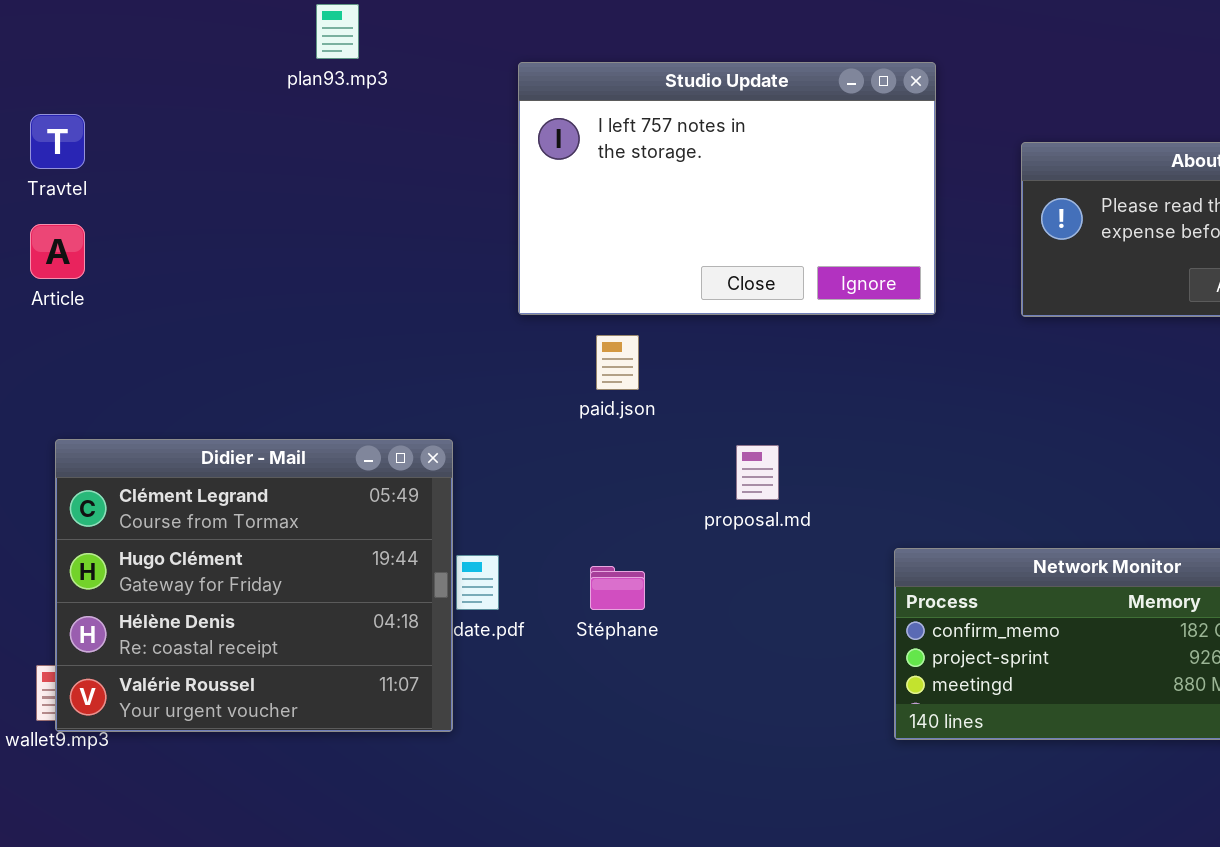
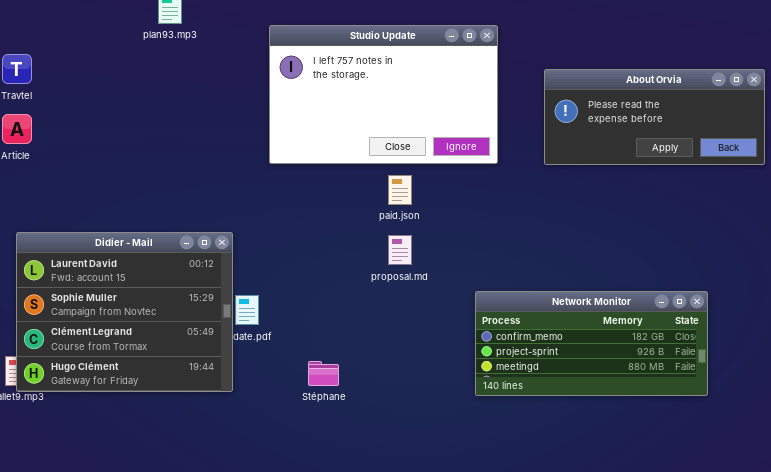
paid.json: [596,335,639,390] -> [388,175,412,205], moved
Didier - Mail: [55,439,453,732] -> [16,232,233,392], scrolled up 2 rows
Stéphane: [590,566,645,610] -> [308,361,339,386], moved

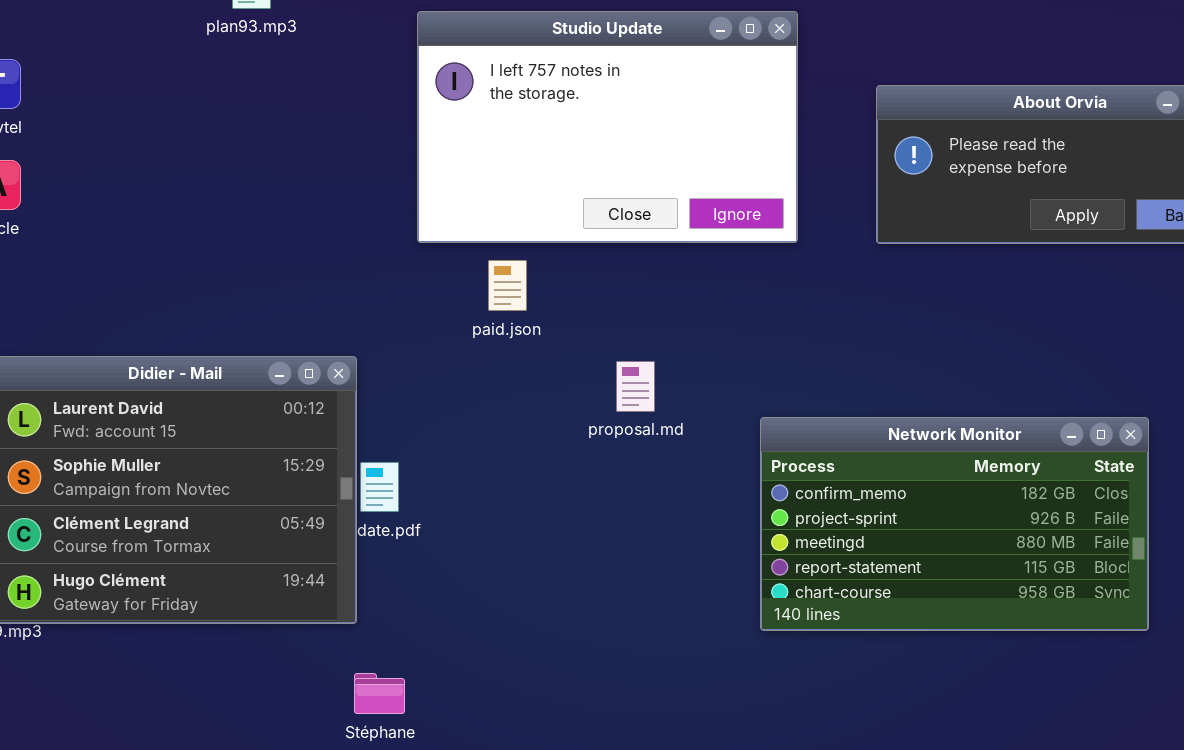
paid.json: [388,175,412,205] -> [488,260,527,311], moved
Network Monitor: [475,291,708,396] -> [760,417,1149,631], resized
Stéphane: [308,361,339,386] -> [354,673,405,714], moved

